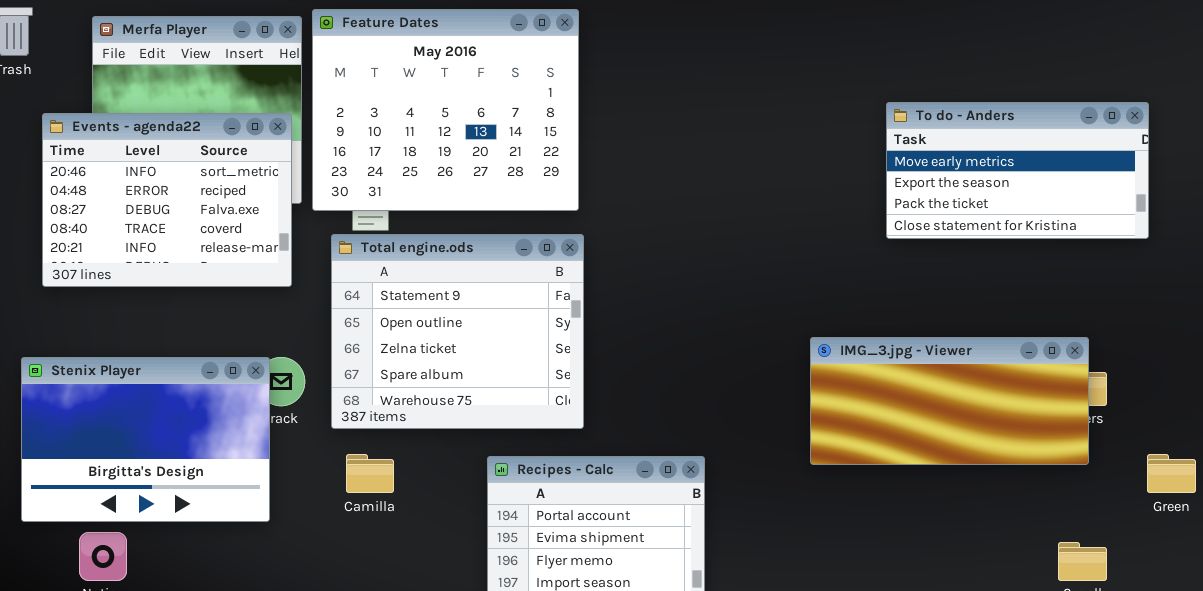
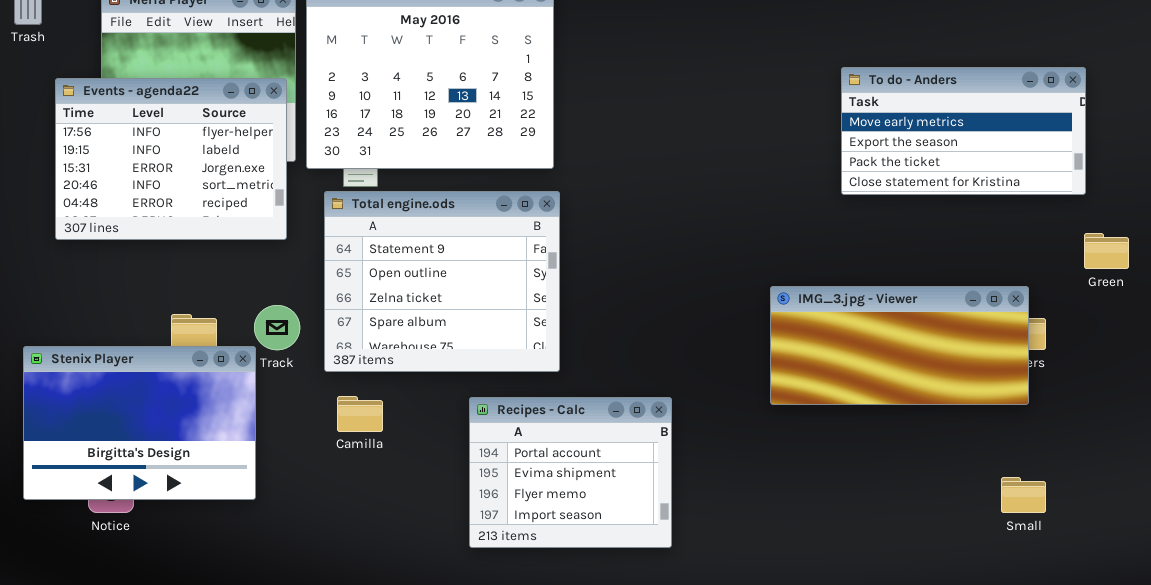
Events - agenda22: [42,113,292,287] -> [55,78,287,240], scrolled up 3 rows
Stenix Player: [21,357,270,522] -> [23,346,256,500], moved
Green: [1147,454,1196,493] -> [1084,233,1129,269], moved

